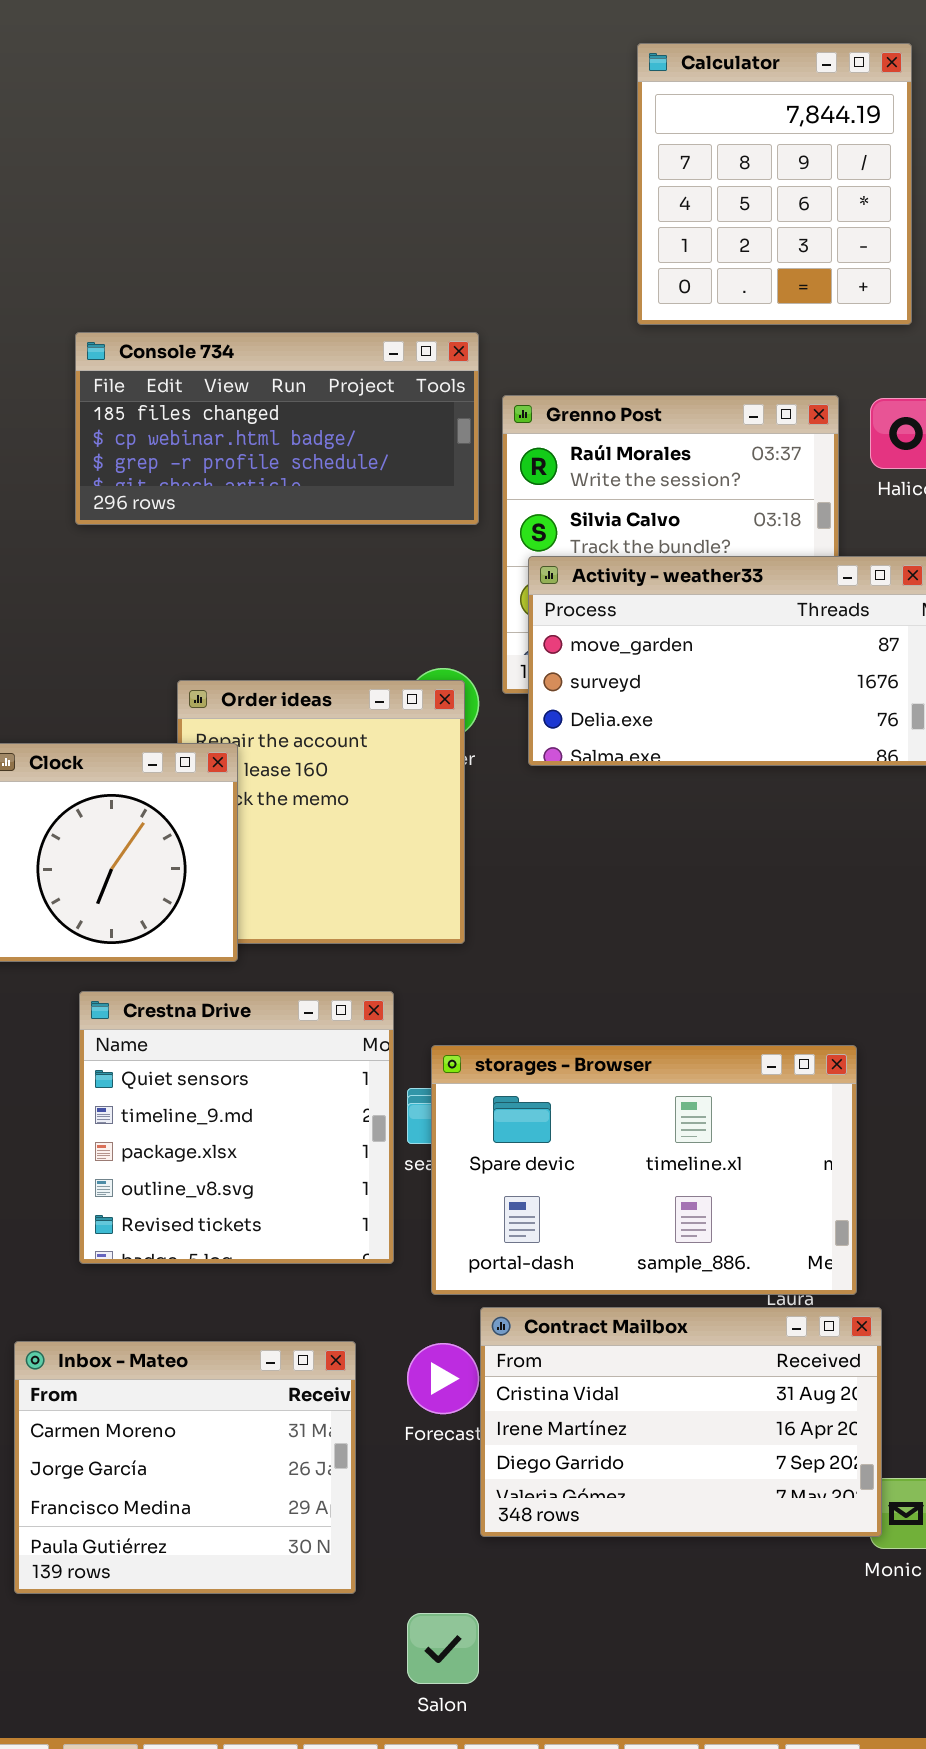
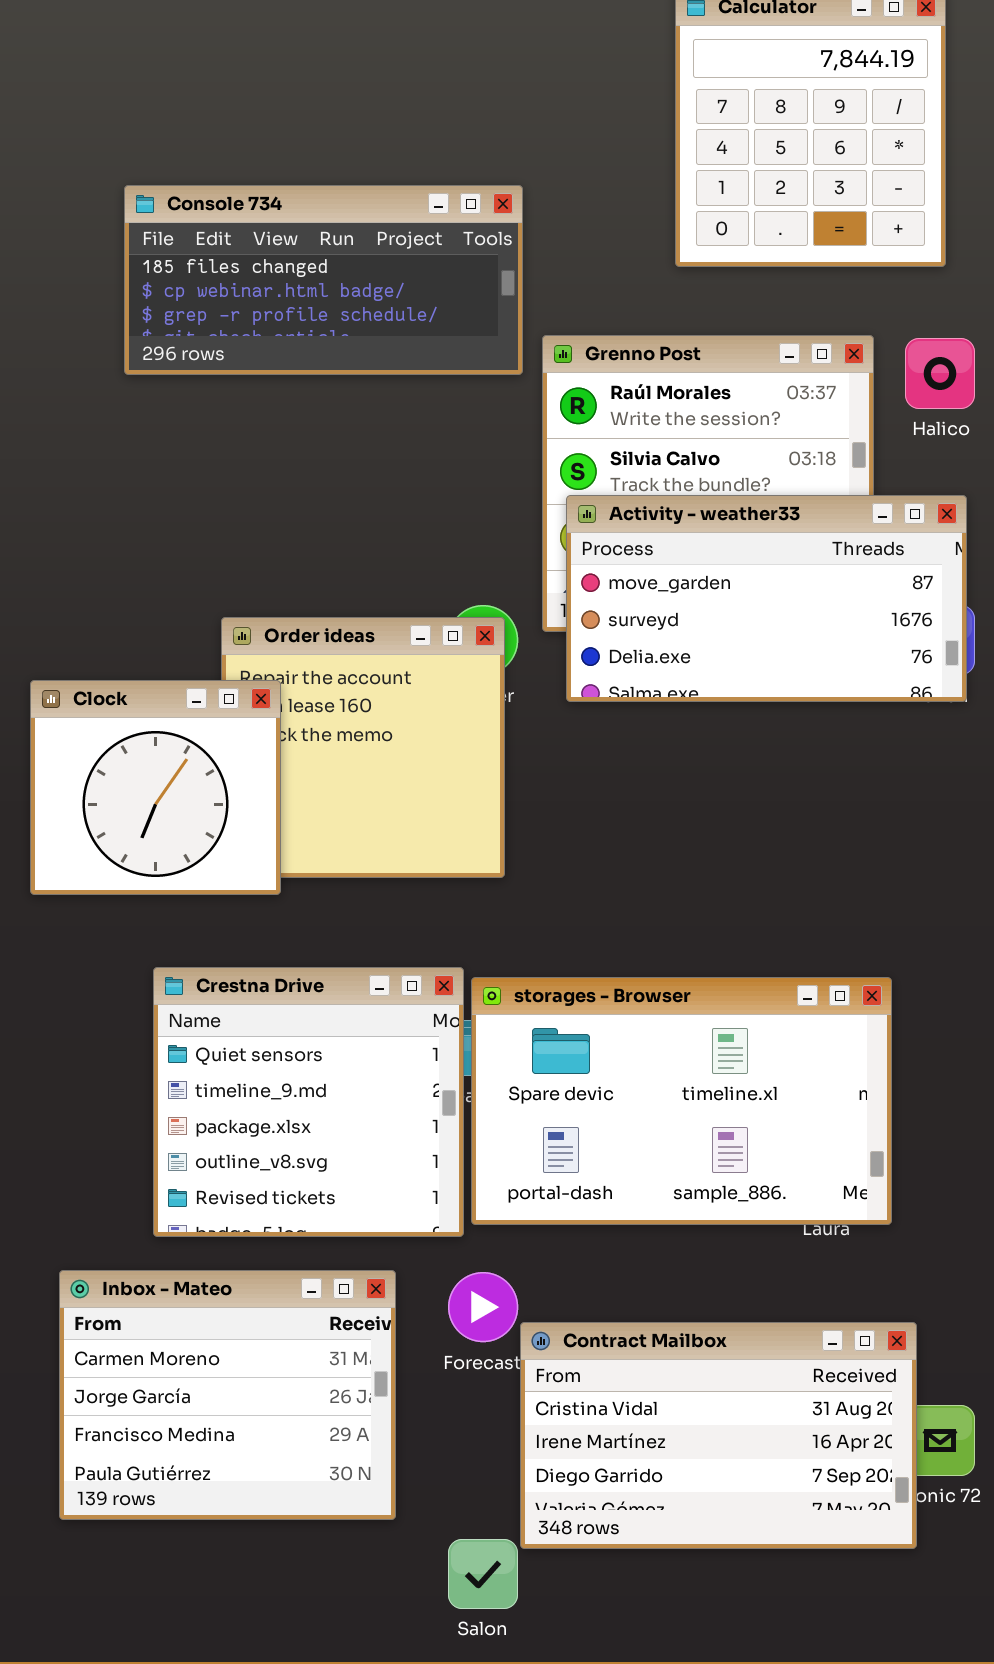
Console 734: [75,332,479,525] -> [124,185,523,375], moved
Crestna Drive: [79,991,394,1264] -> [153,967,464,1237], moved
Contract Mailbox: [480,1307,882,1537] -> [520,1322,917,1549], moved

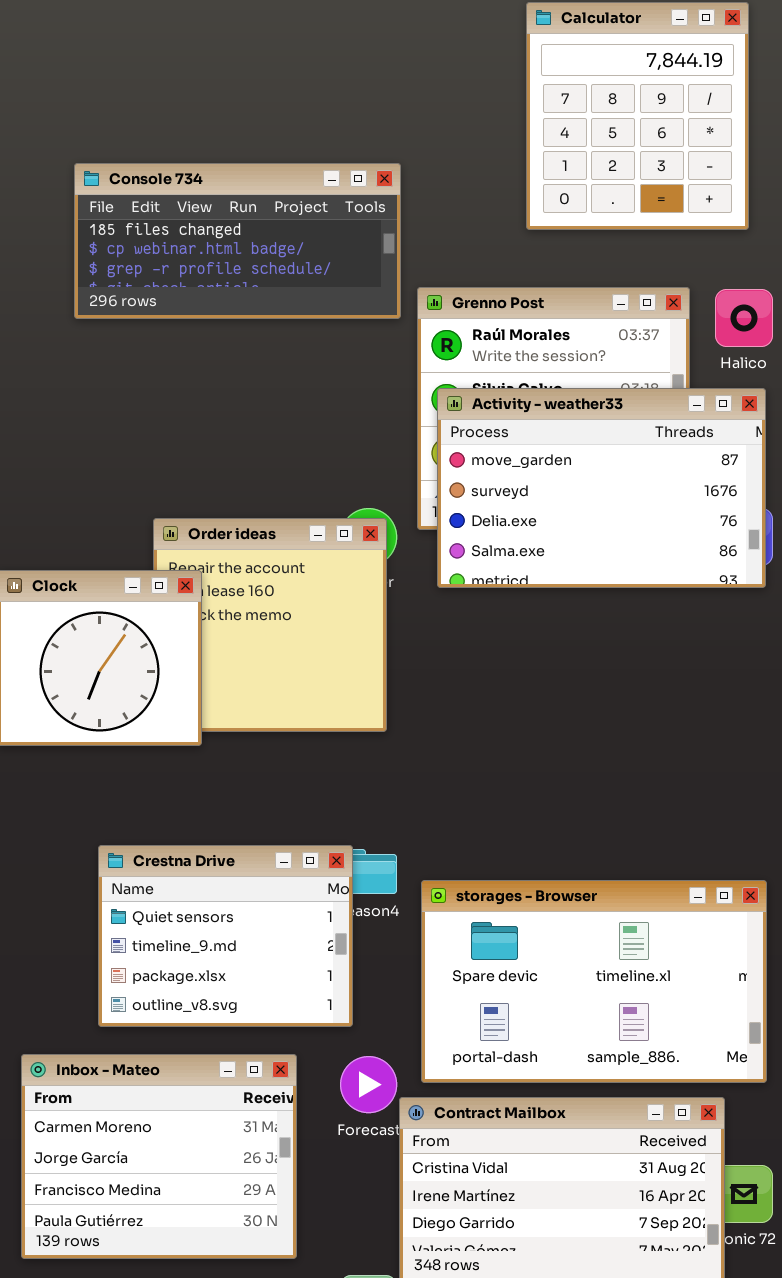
Activity - weather33: [566,495,967,702] -> [437,388,766,588], resized
Crestna Drive: [153,967,464,1237] -> [98,845,353,1027], resized
storages - Browser: [471,977,892,1225] -> [421,880,767,1083], moved

